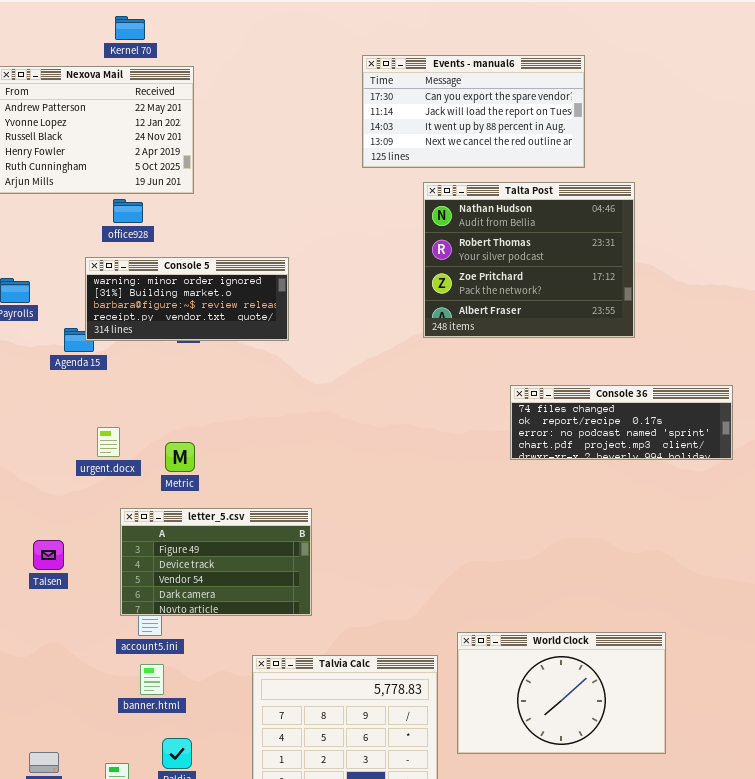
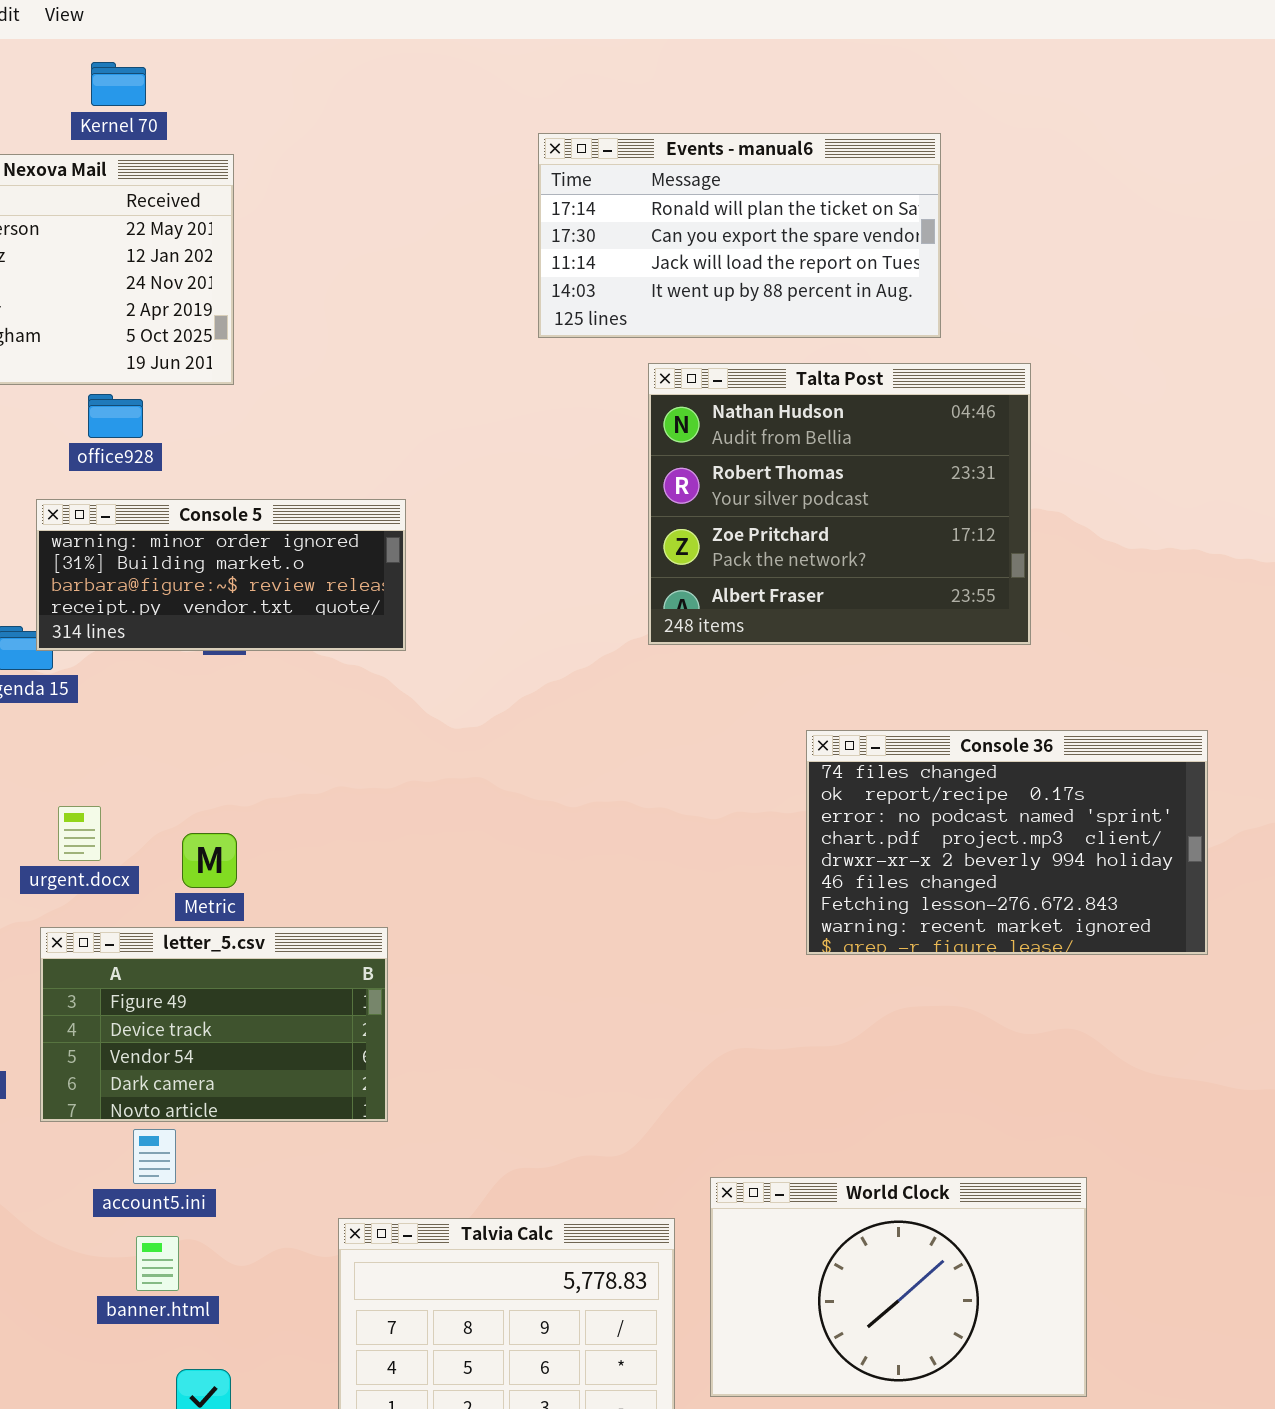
Events - manual6: [362,55,585,168] -> [538,133,941,338], scrolled up 1 row
Console 36: [510,385,733,460] -> [806,730,1208,955], resized
letter_5.csv: [120,508,312,616] -> [40,927,388,1122], moved

